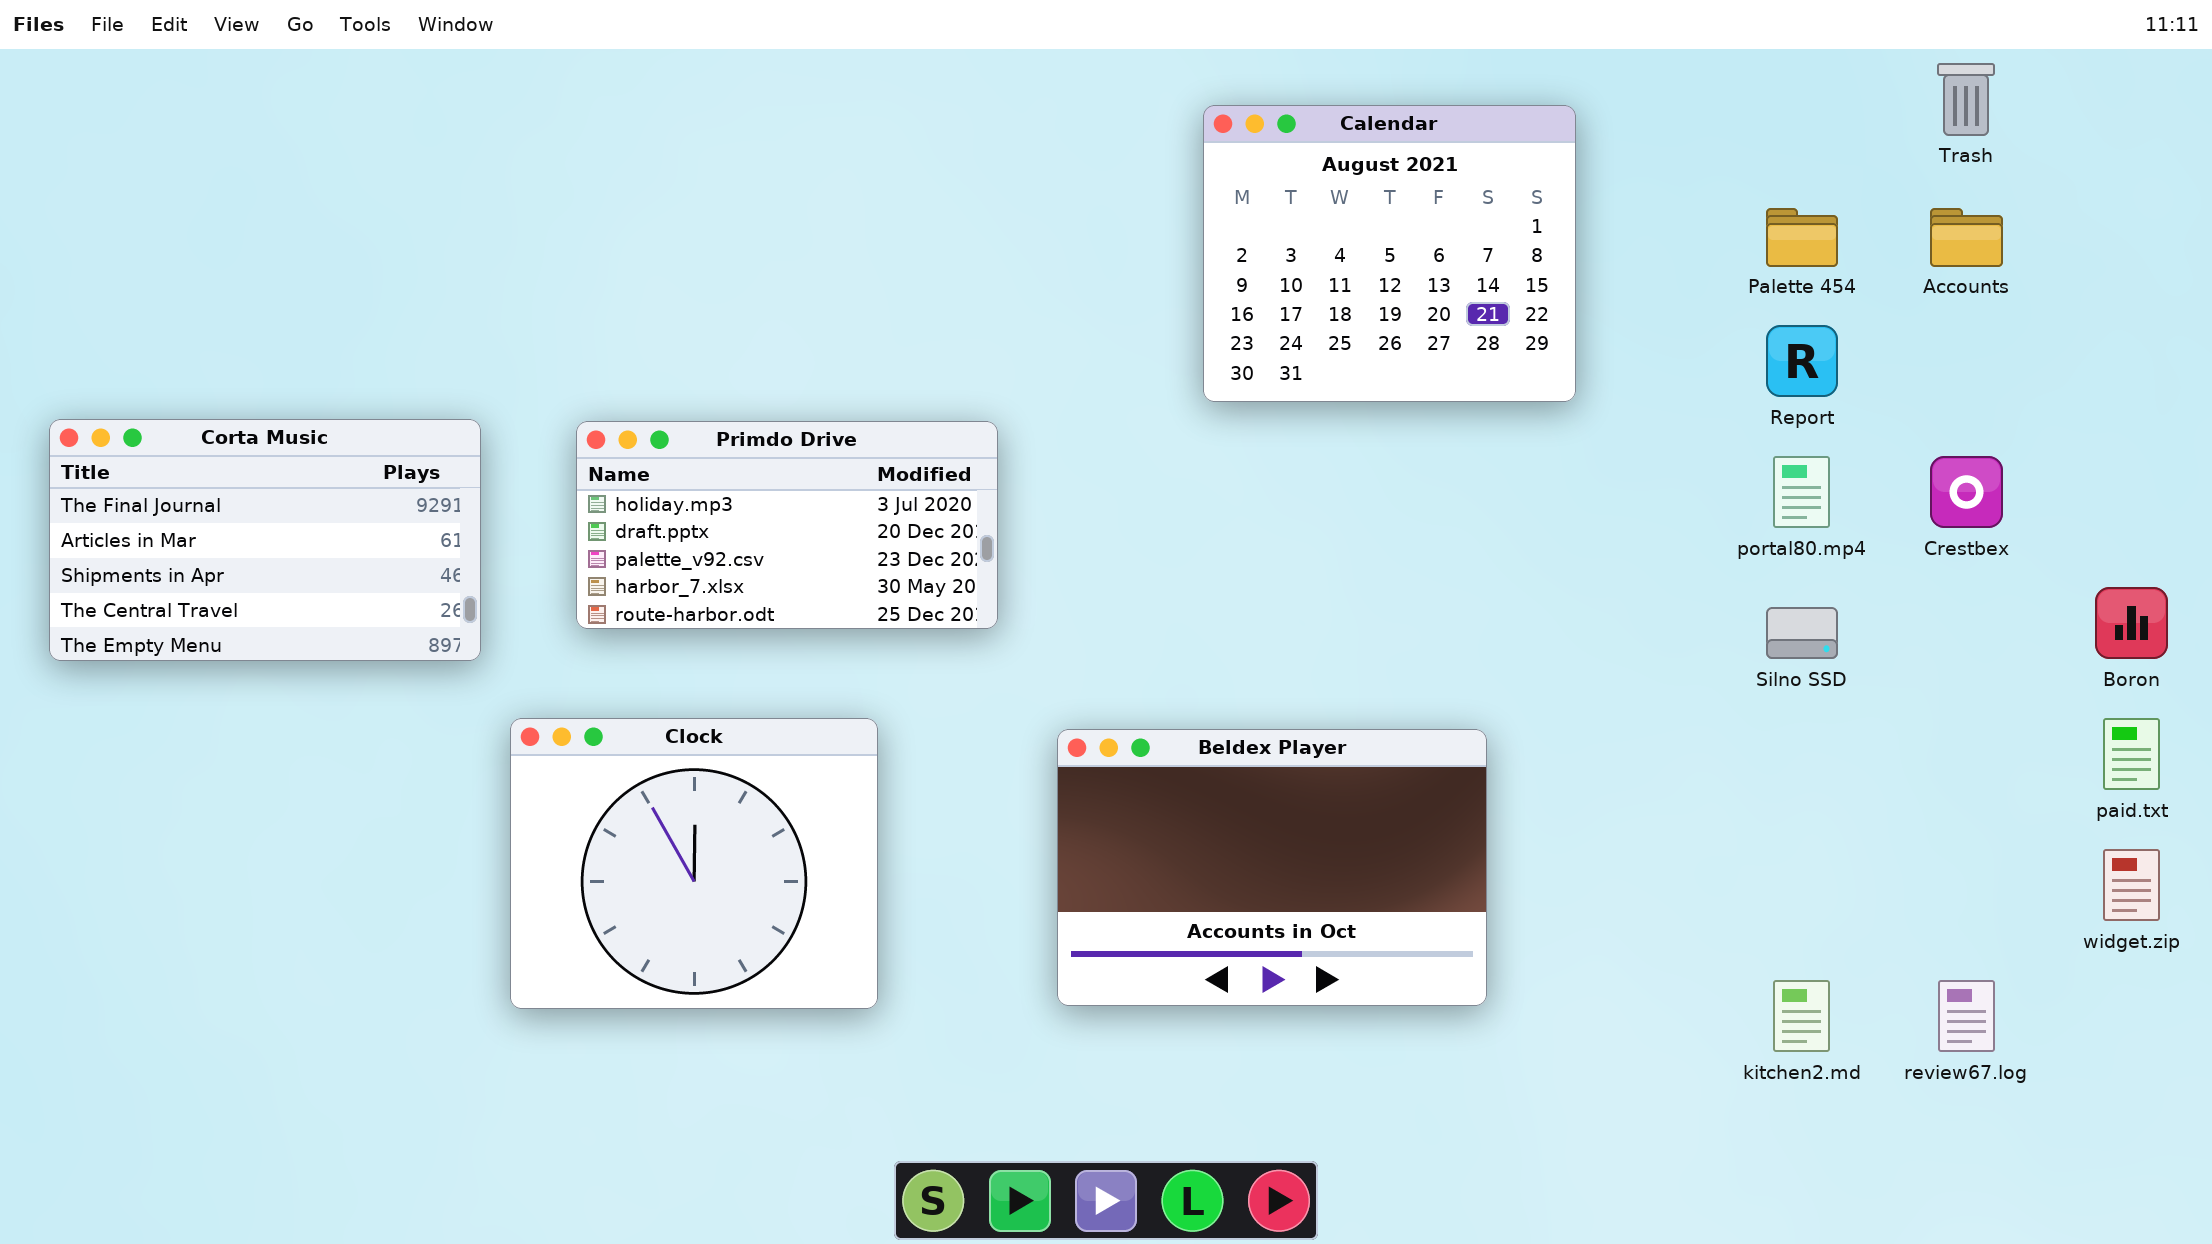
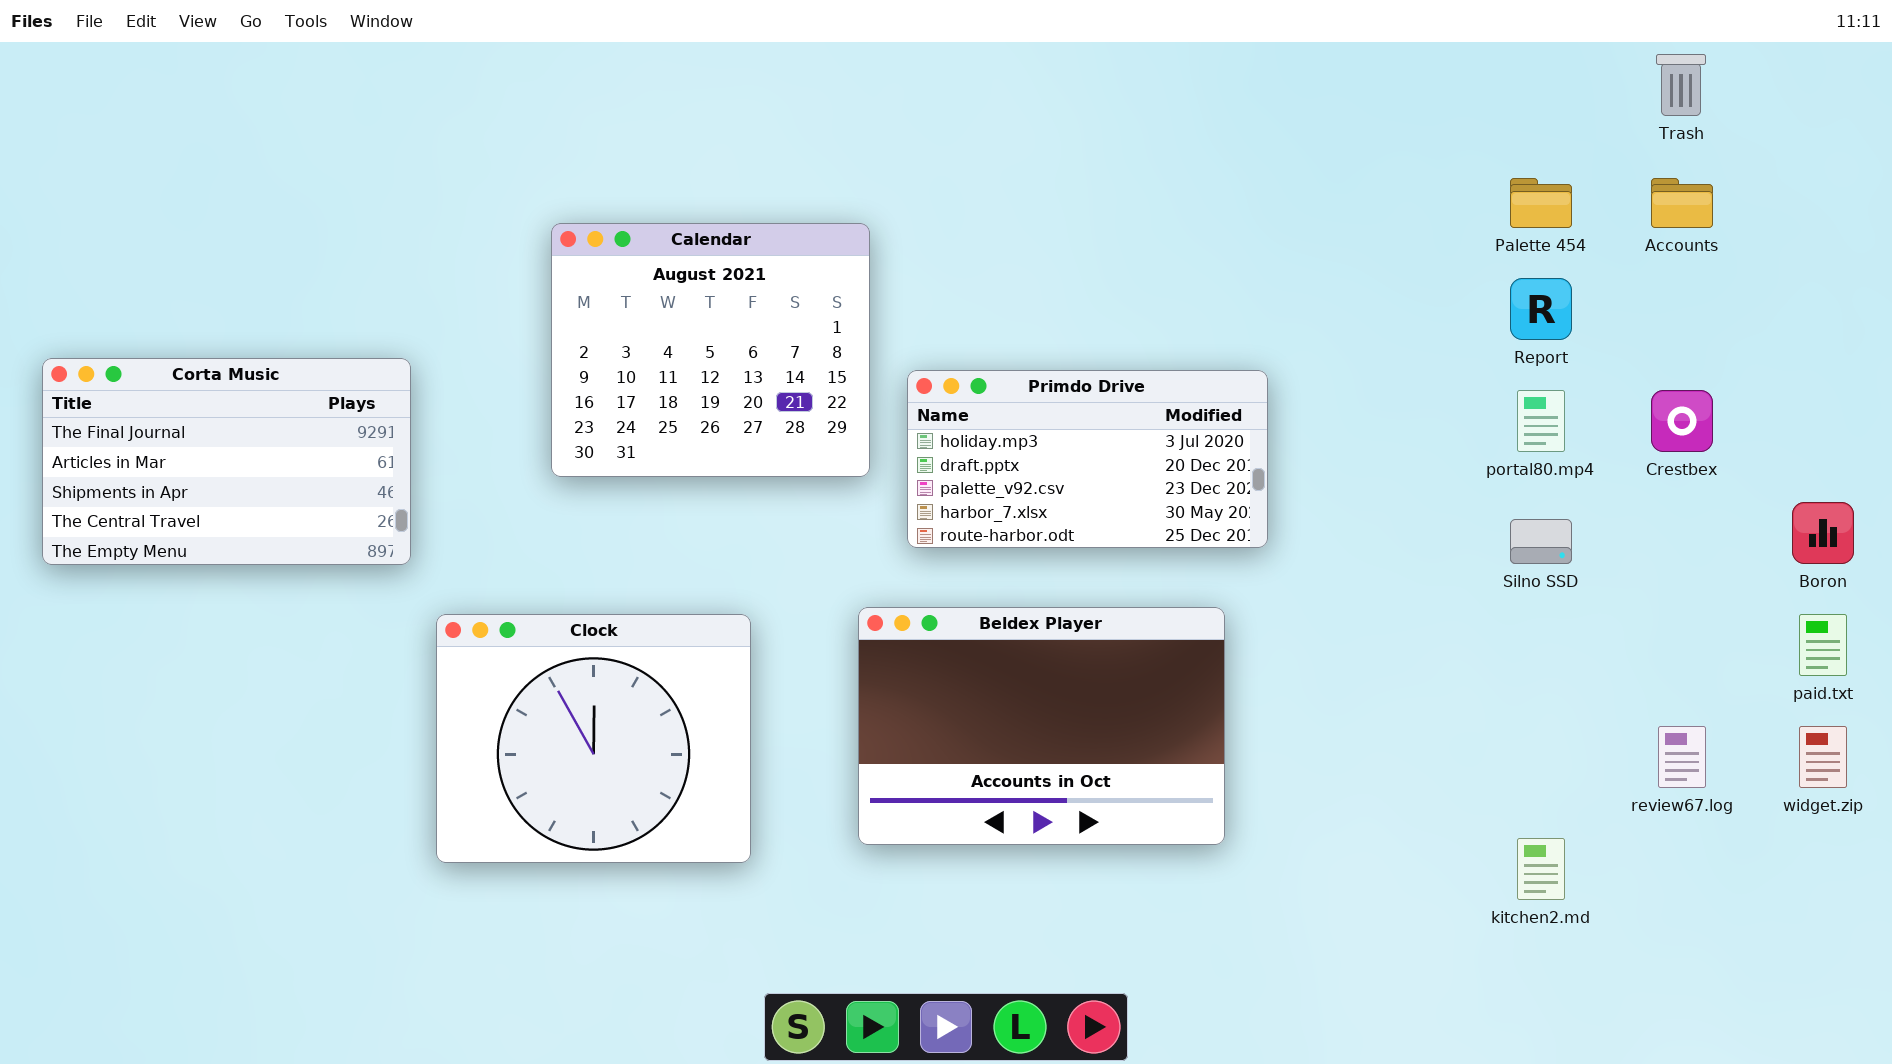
Calendar: [1203,105,1576,402] -> [551,223,870,477], moved
Primdo Drive: [576,421,998,629] -> [907,370,1268,548], moved
Beldex Player: [1057,729,1487,1006] -> [858,607,1225,845], moved
review67.log: [1938,980,1995,1052] -> [1658,726,1706,788], moved

